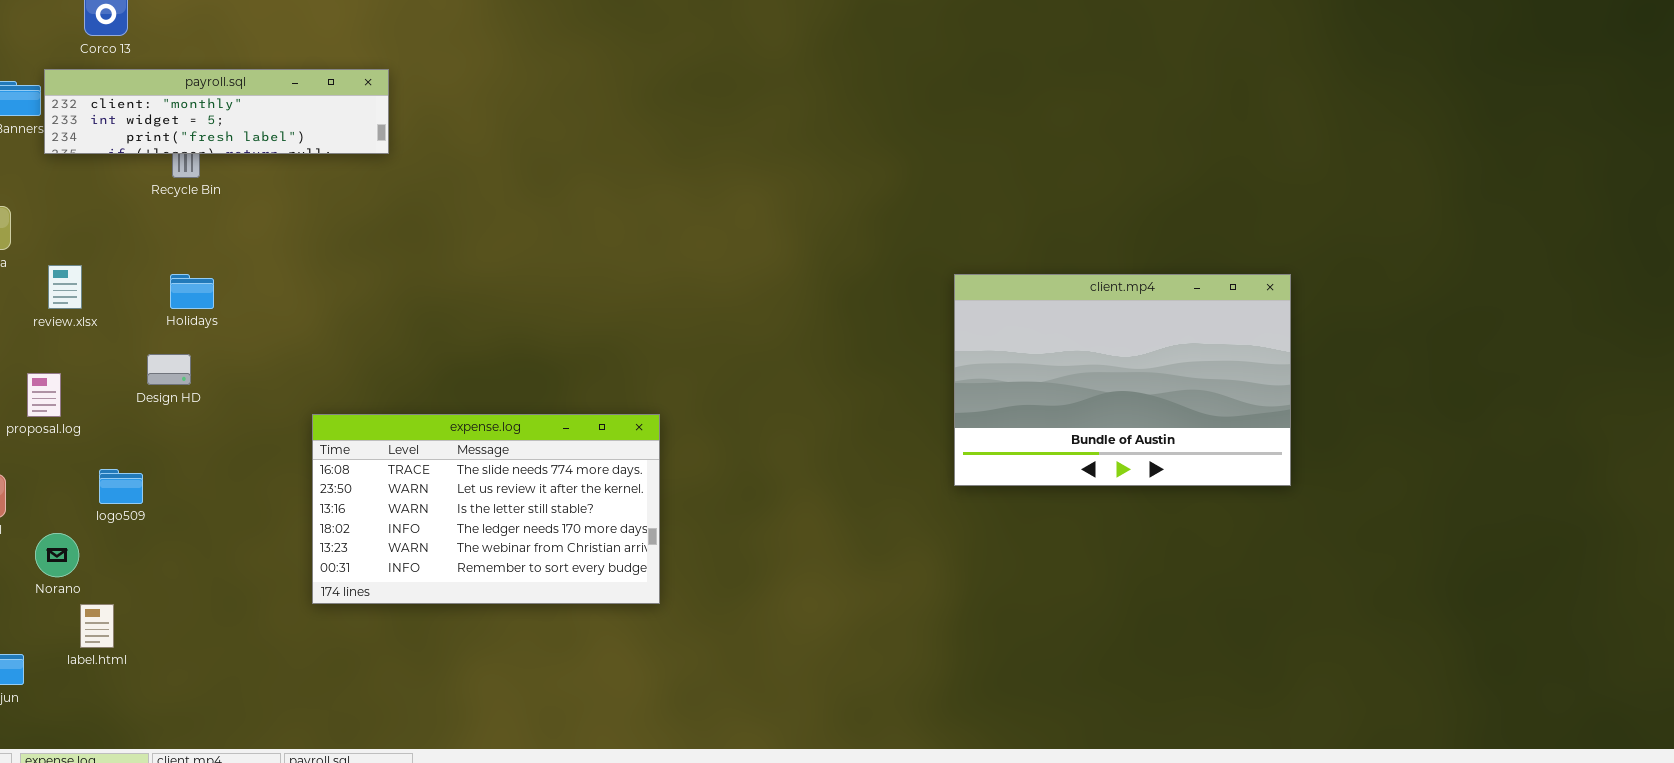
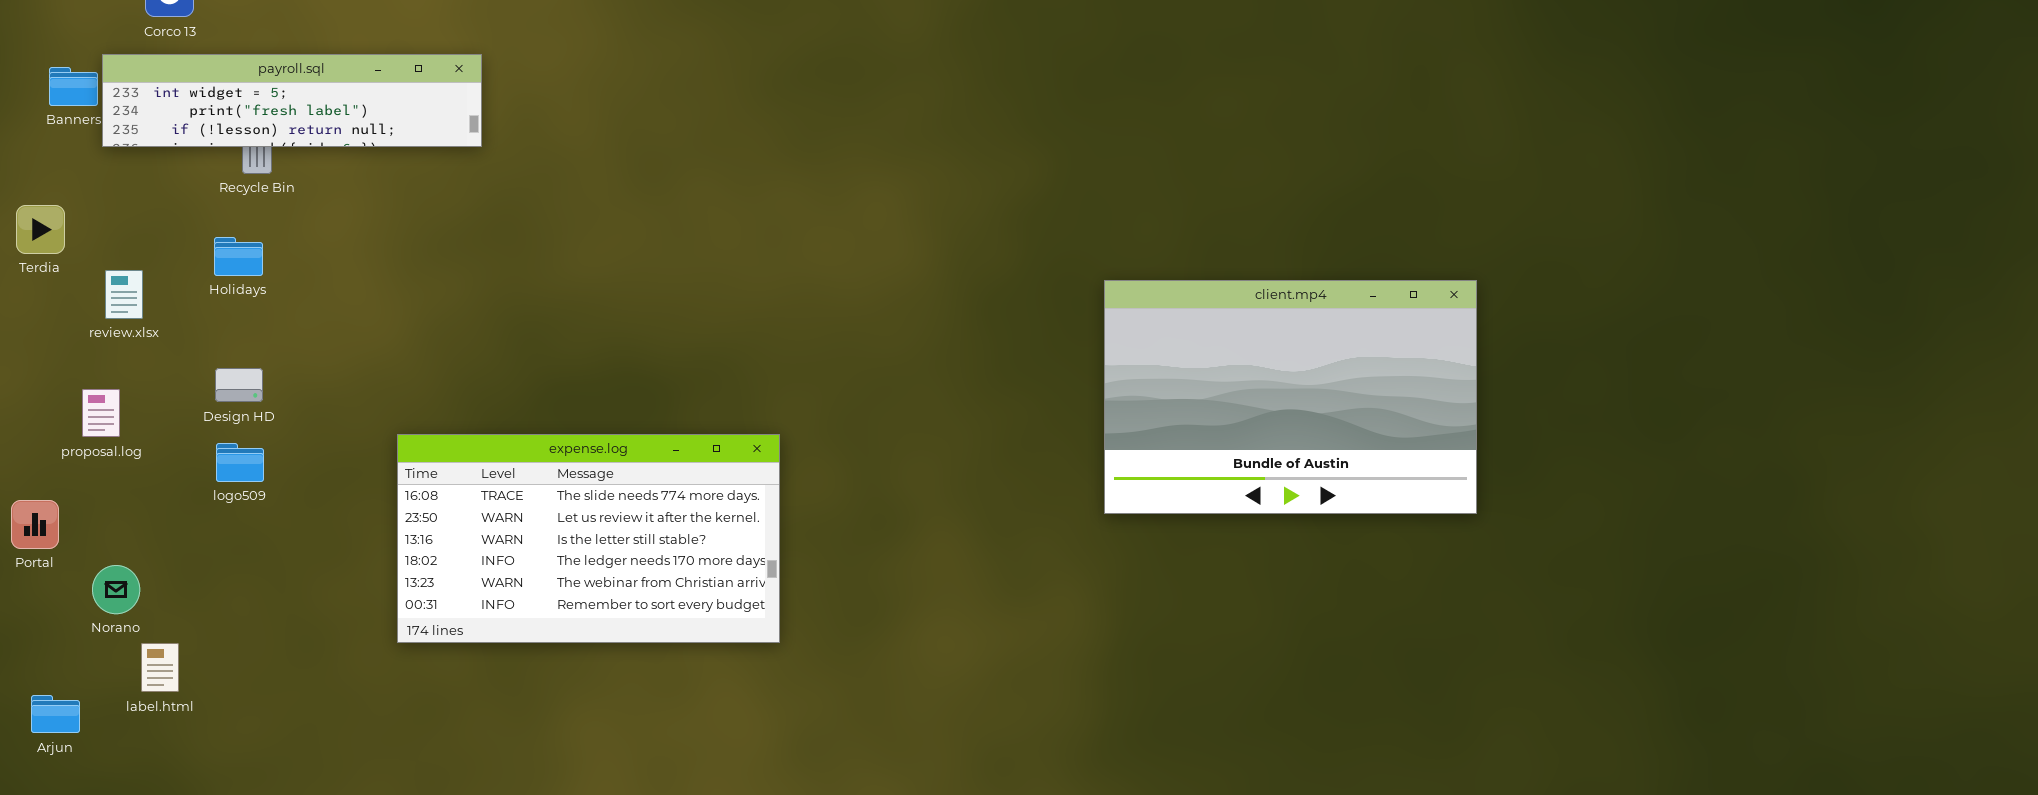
payroll.sql: [44,69,389,154] -> [102,54,482,147], scrolled down 1 row
Holidays: [170,274,214,309] -> [214,237,263,276], moved
logo509: [99,469,143,504] -> [216,443,264,482], moved

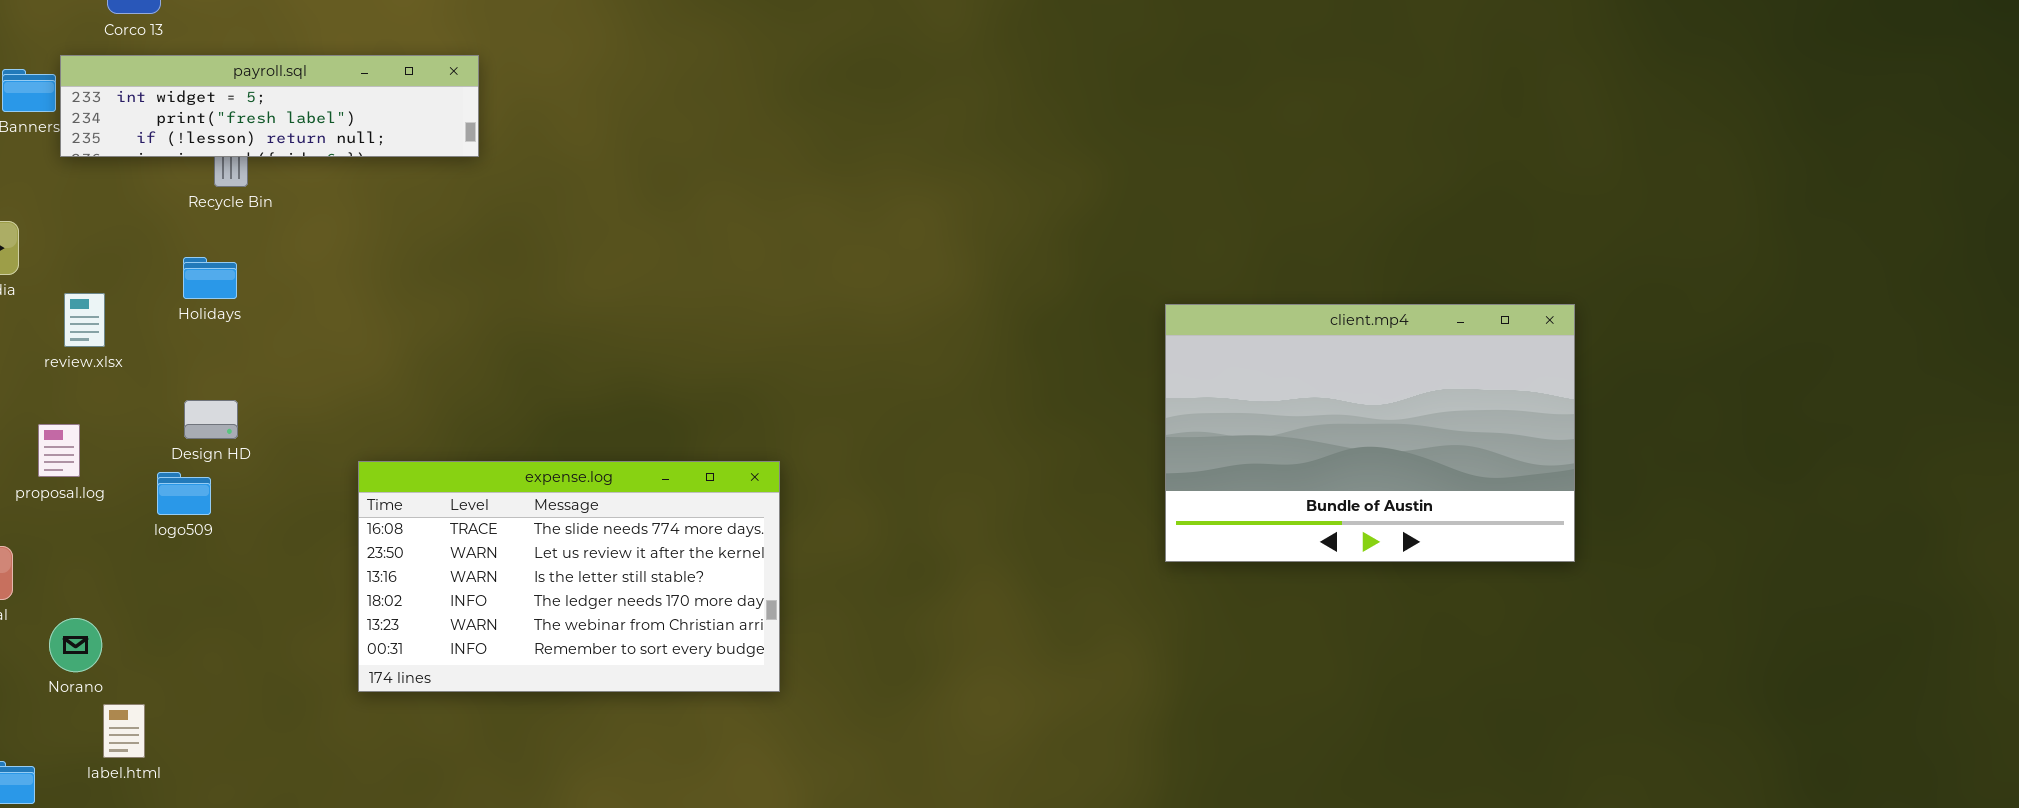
expense.log: [397,434,780,643] -> [358,461,780,692], moved
logo509: [216,443,264,482] -> [157,472,211,515], moved

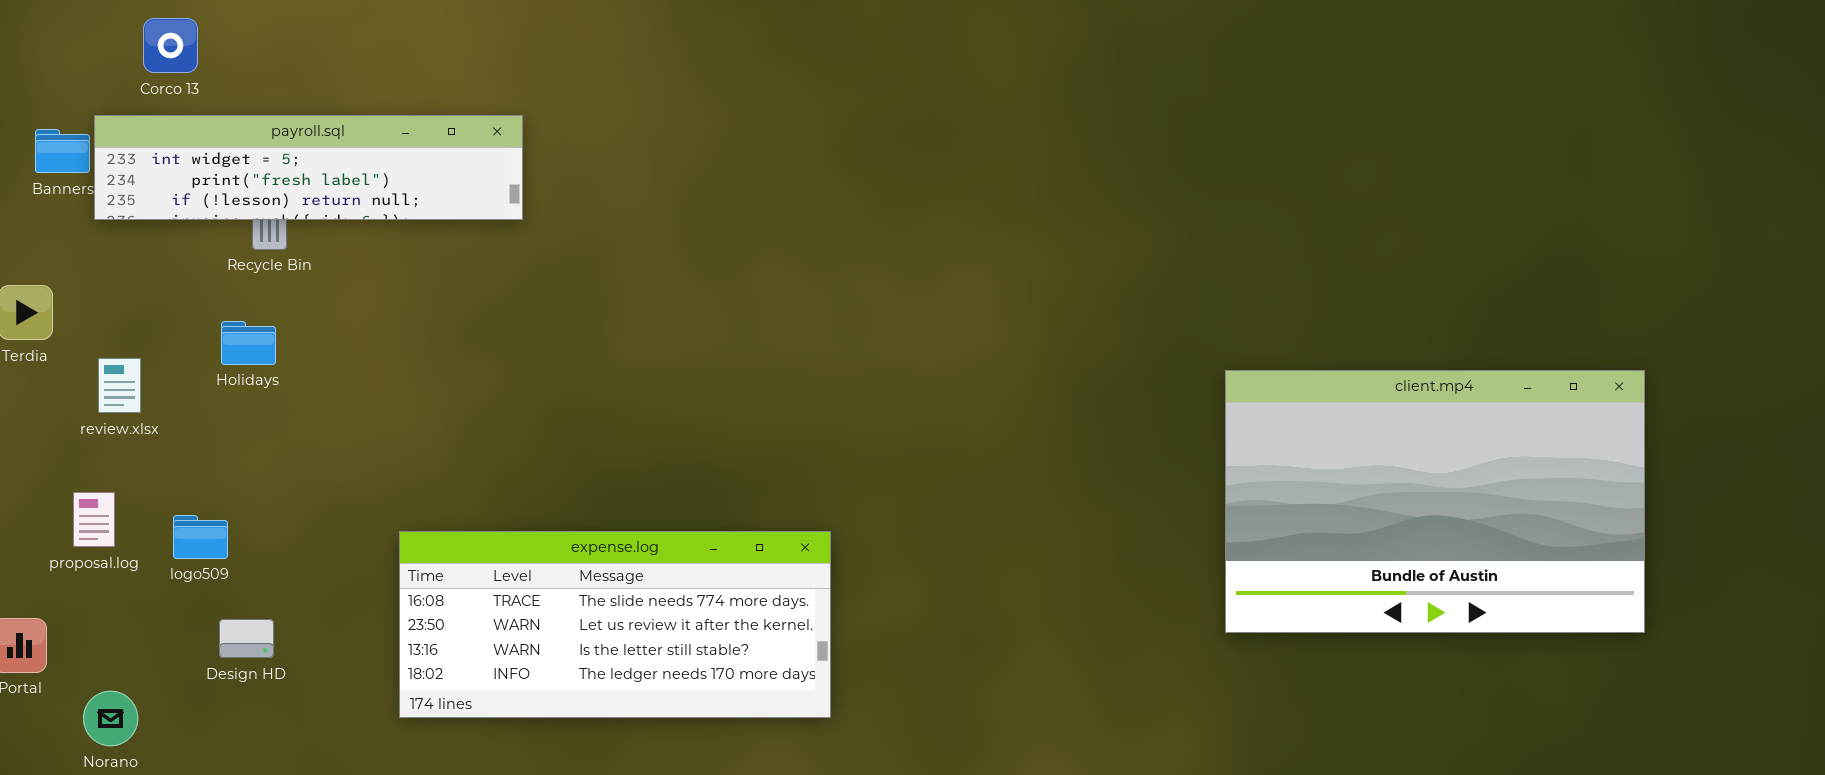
Design HD: [184,400,238,439] -> [219,619,274,658], moved
expense.log: [358,461,780,692] -> [399,531,831,718], resized
logo509: [157,472,211,515] -> [173,515,228,559], moved

